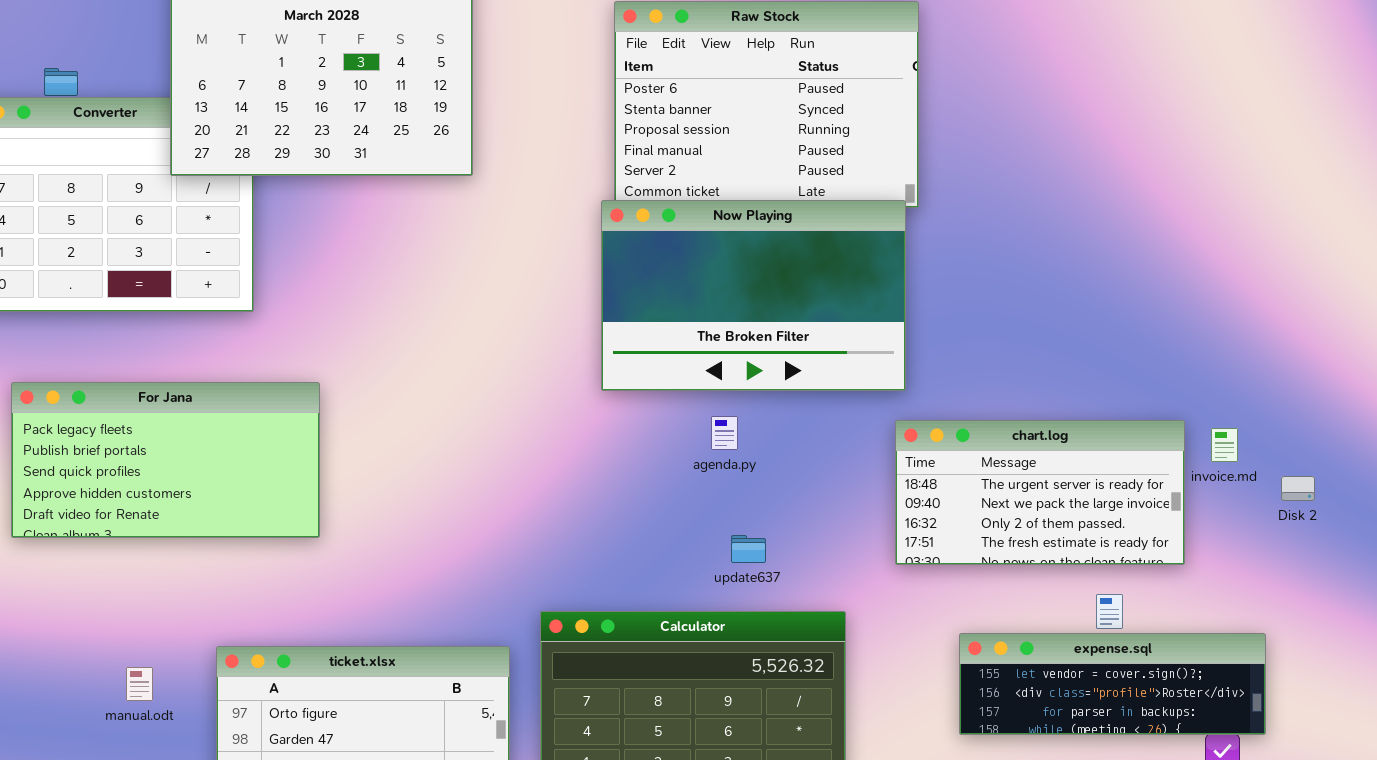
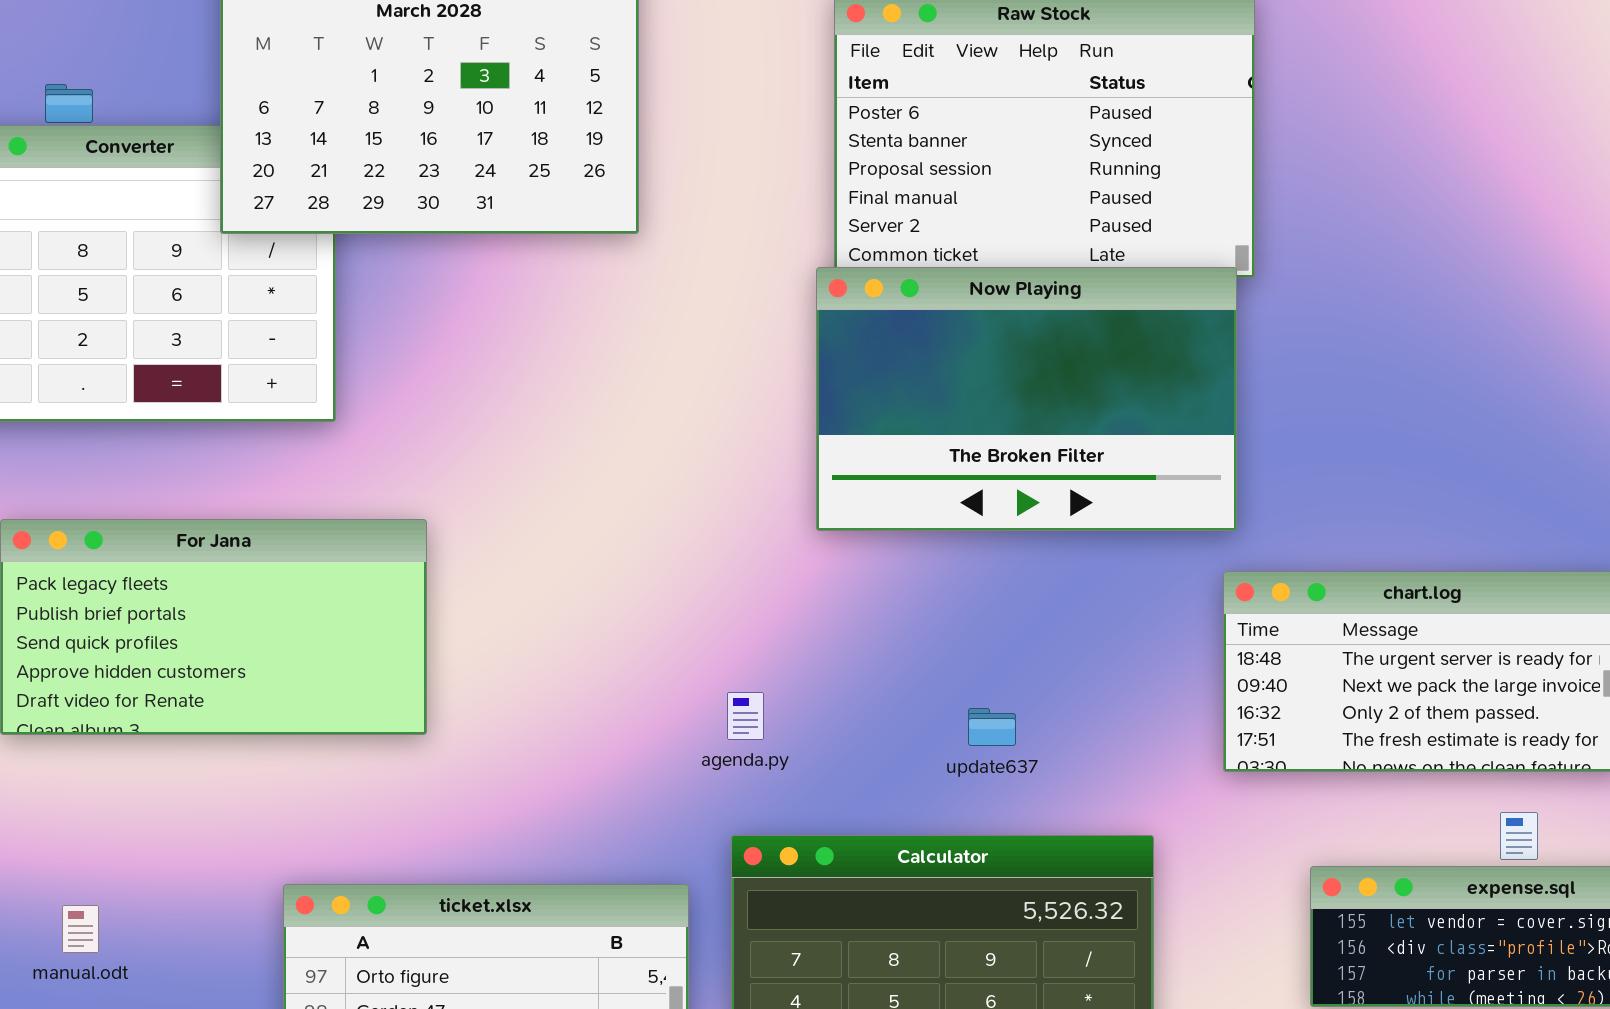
agenda.py: [711,416,738,450] -> [727,692,764,740], moved
update637: [731,535,766,563] -> [968,708,1016,746], moved
manual.odt: [126,667,153,701] -> [62,905,99,953], moved

